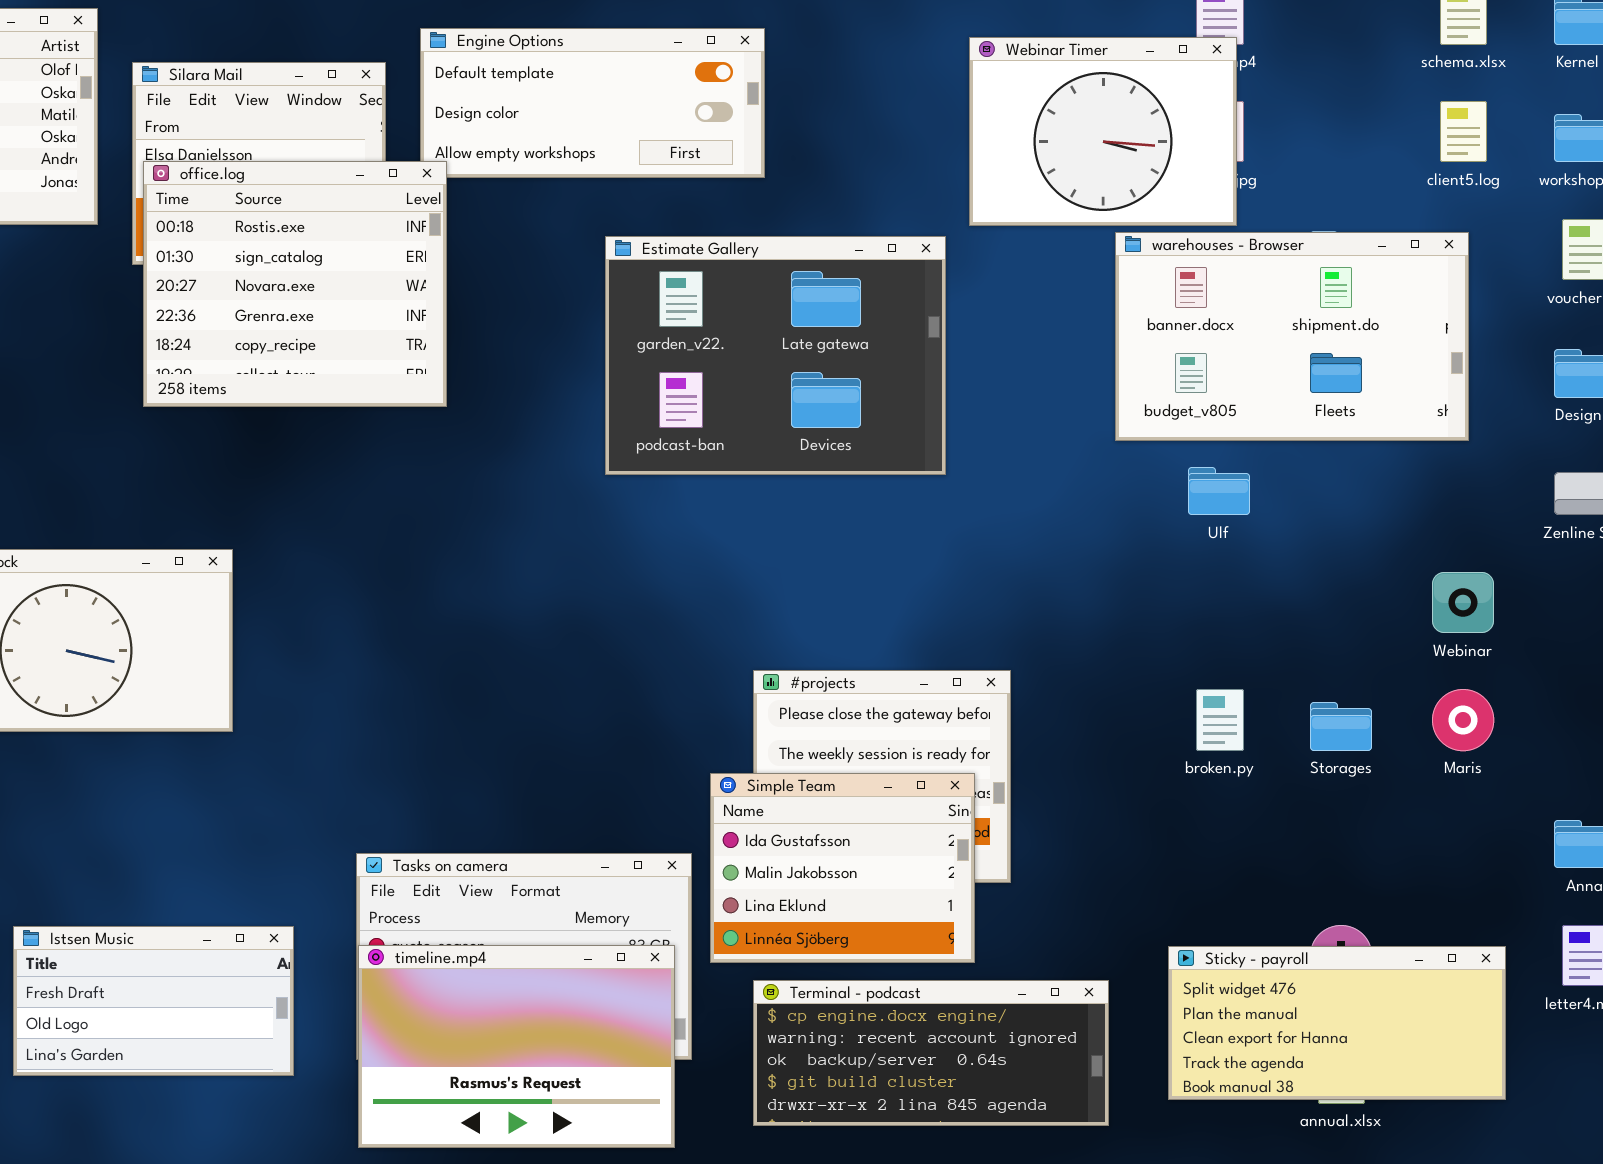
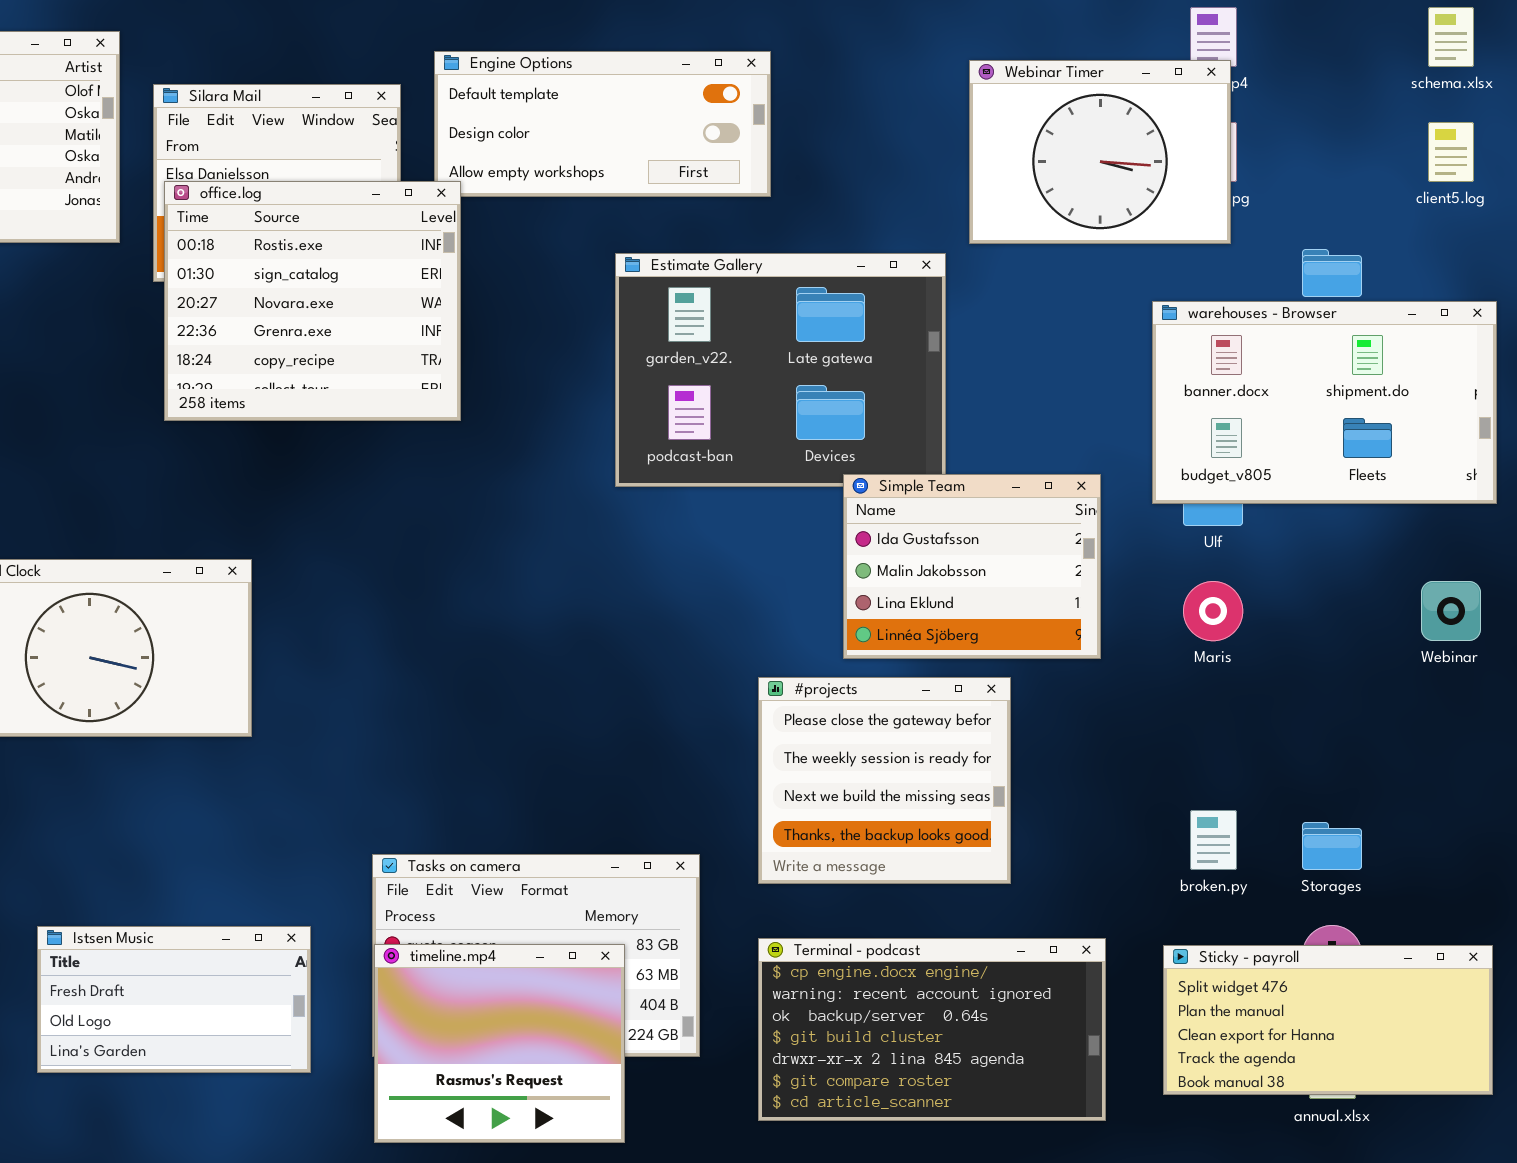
warehouses - Browser: [1115,232,1469,441] -> [1152,301,1497,504], moved
broken.py: [1196,689,1244,751] -> [1190,810,1237,870], moved
Maris: [1432,689,1494,751] -> [1183,581,1243,641], moved
Storages: [1310,702,1372,751] -> [1302,822,1362,870], moved
Simple Team: [710,773,975,963] -> [843,474,1101,659], moved
timeline.mp4: [358,945,675,1148] -> [374,944,625,1143], resized
Terminal - podcast: [753,980,1109,1126] -> [758,938,1106,1121], resized

